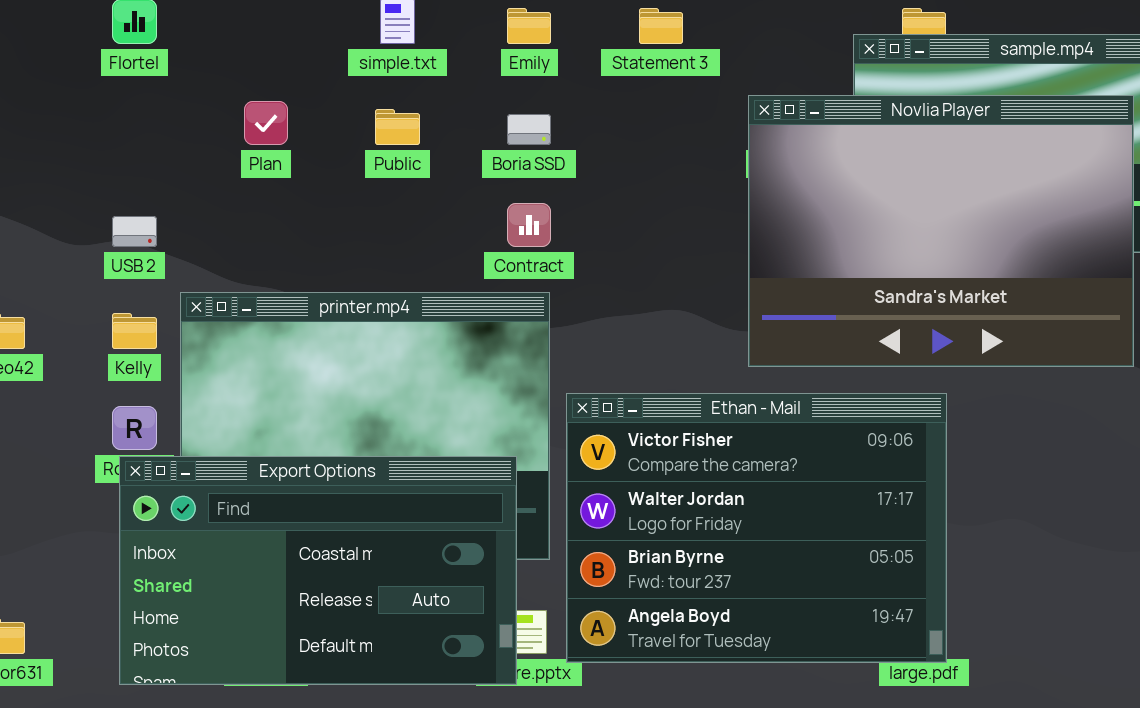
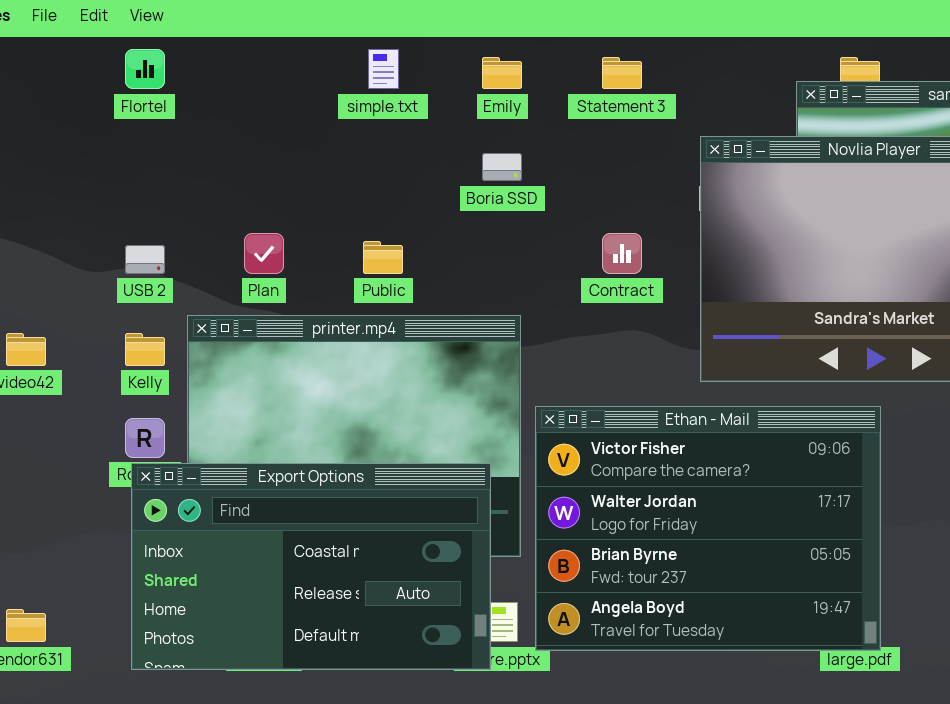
Plan: [244,101,288,145] -> [244,233,284,274], moved
Public: [375,109,420,145] -> [363,241,403,274], moved
Contract: [507,203,551,247] -> [602,233,642,274], moved

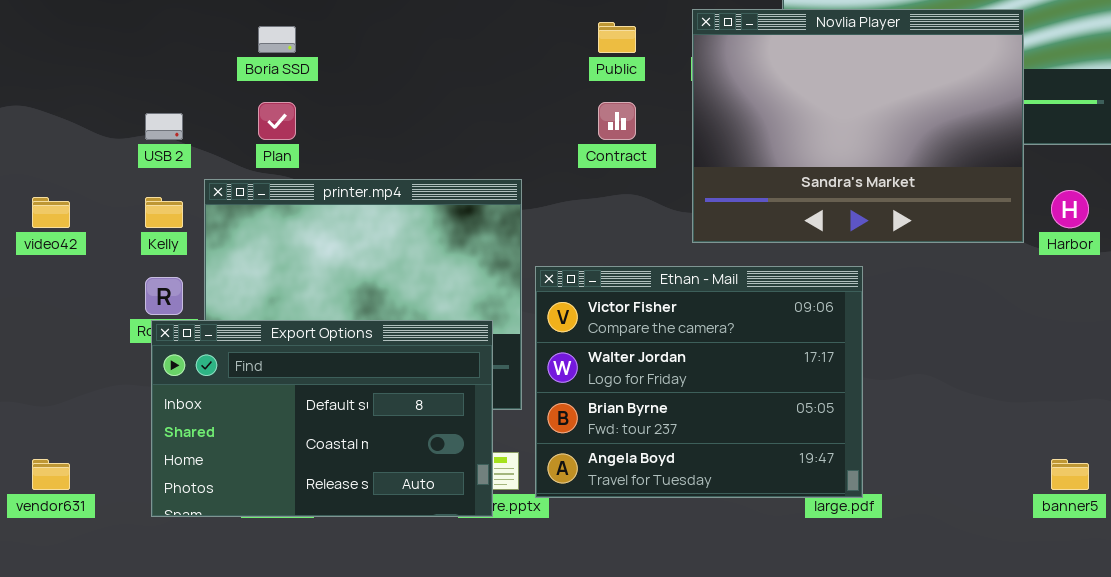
Boria SSD: [482,153,522,181] -> [258,26,296,53], moved
Public: [363,241,403,274] -> [598,22,636,53], moved
Export Options: [131,463,491,670] -> [151,320,493,517], scrolled up 1 row

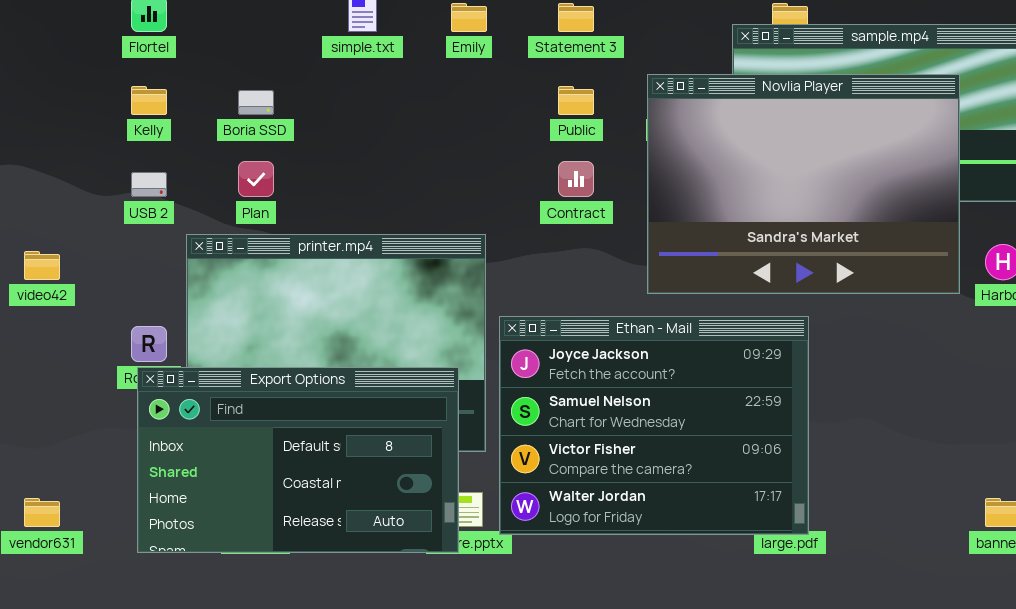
Kelly: [145,197,183,228] -> [131,86,167,115], moved
Ethan - Mail: [535,266,863,498] -> [499,316,809,535], scrolled up 2 rows

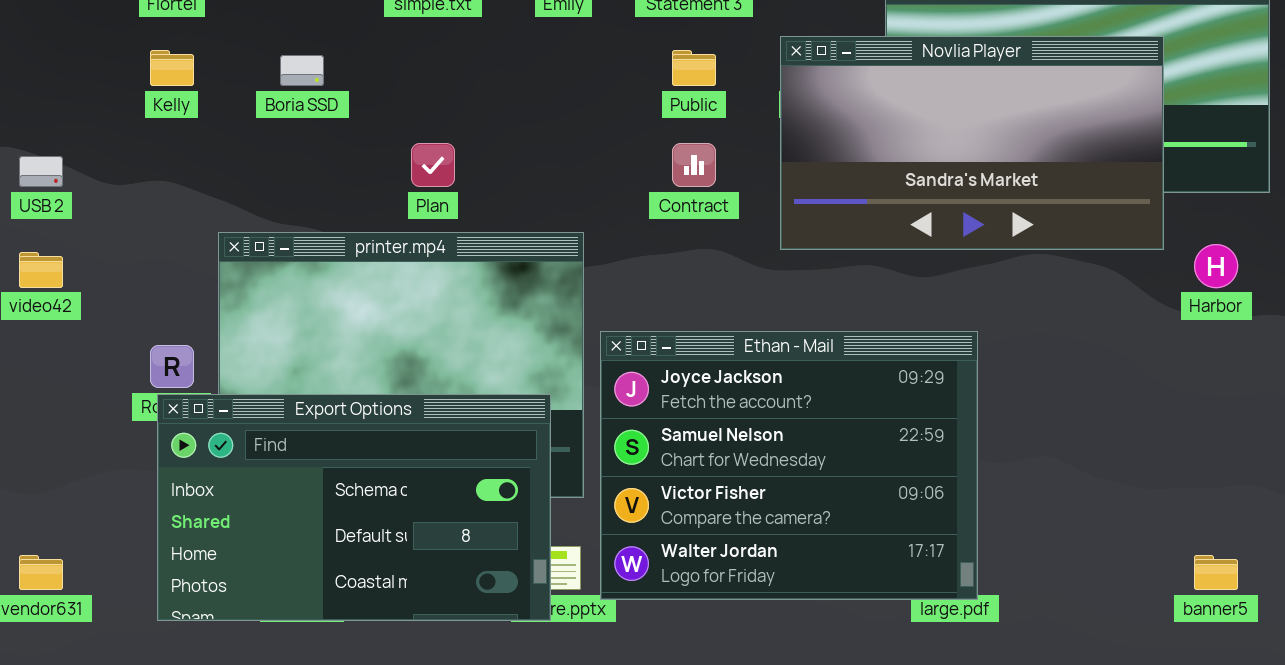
Novlia Player: [647,74,960,294] -> [780,36,1164,250], resized
Plan: [238,161,274,197] -> [411,143,455,187], moved
USB 2: [131,172,167,197] -> [19,156,63,187], moved
Export Options: [137,367,459,553] -> [157,394,551,621], scrolled up 1 row

